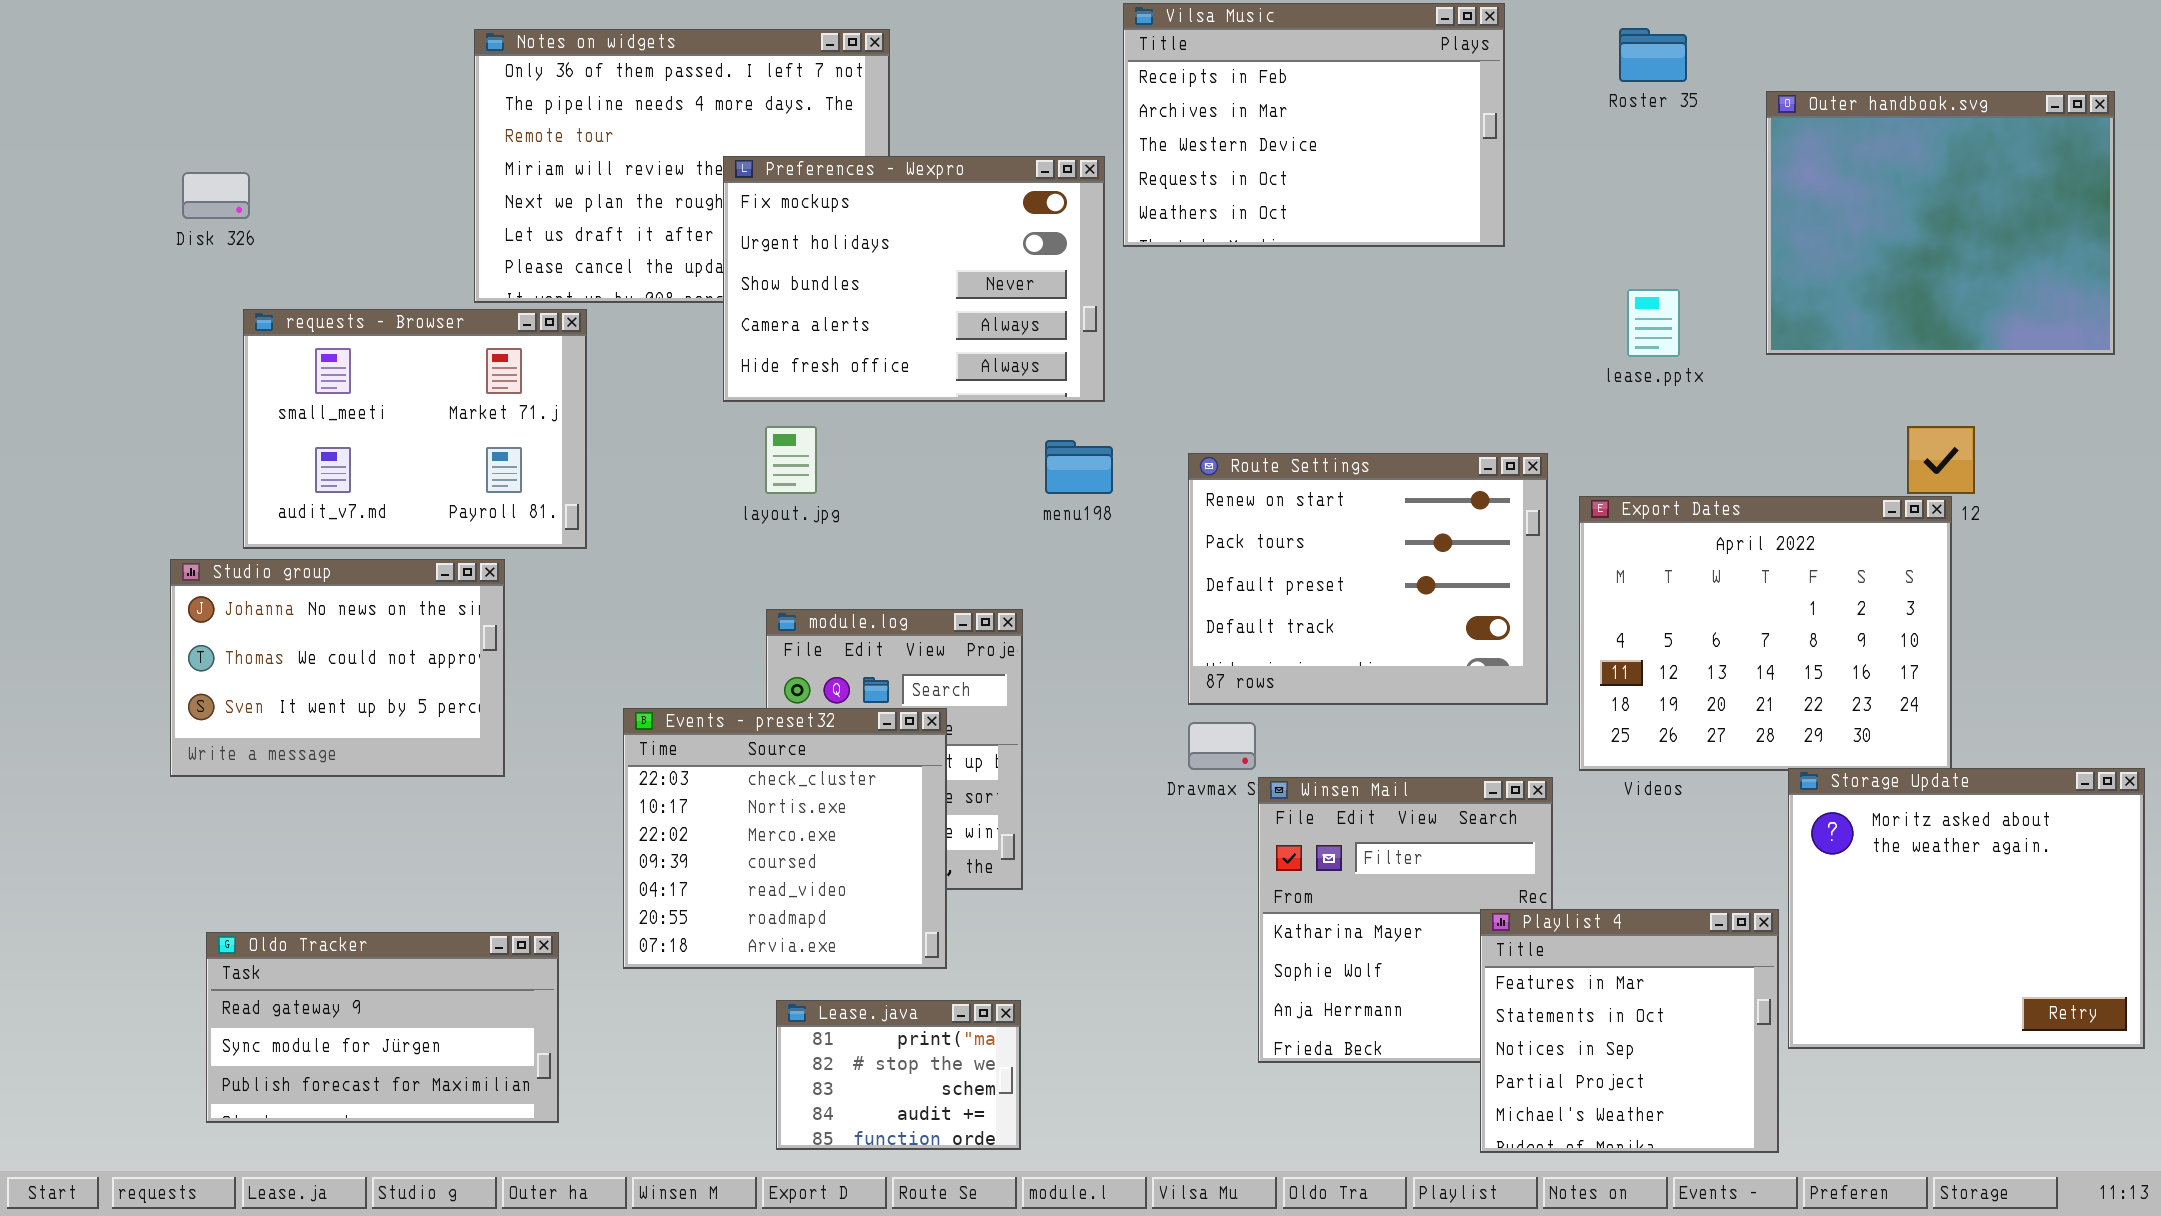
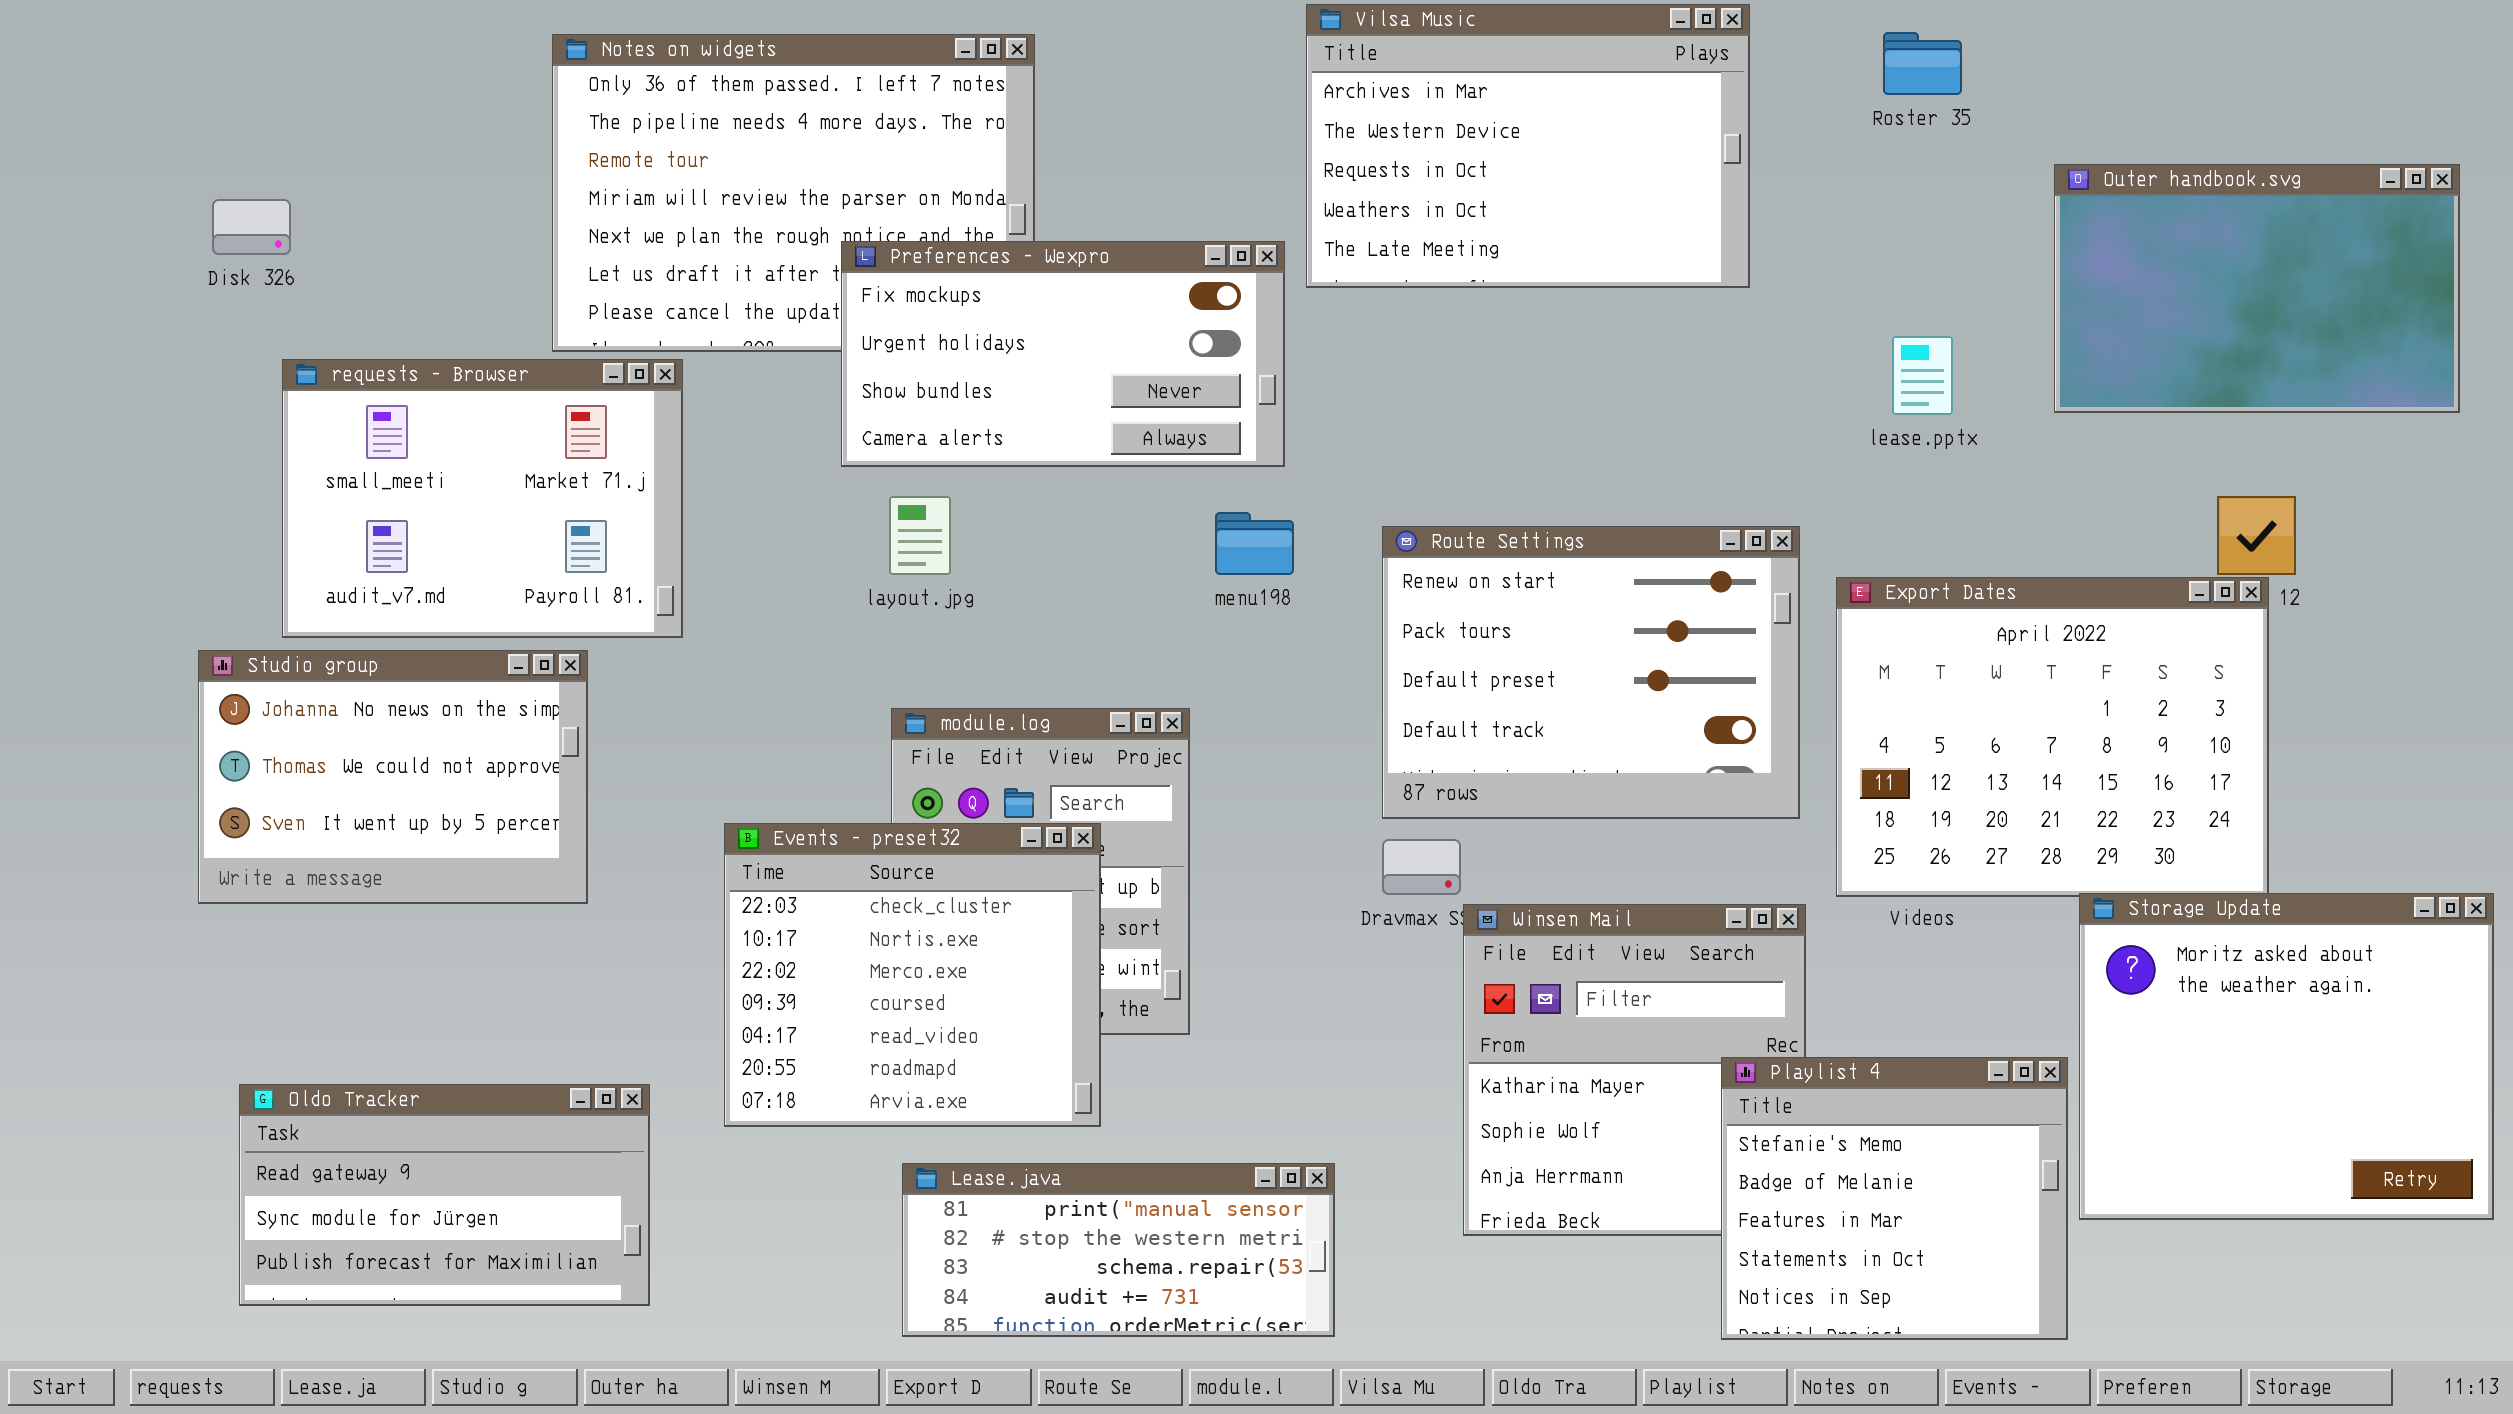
Vilsa Music: [1123,3,1505,247] -> [1306,4,1750,288], scrolled down 1 row
Outer handbook.svg: [1766,91,2115,355] -> [2054,164,2460,413], resized
Preferences - Wexpro: [723,156,1105,402] -> [841,241,1285,467], resized
Playlist 4: [1480,909,1779,1153] -> [1721,1057,2068,1340], scrolled up 2 rows
Lease.java: [776,1000,1021,1150] -> [902,1163,1335,1337], resized

